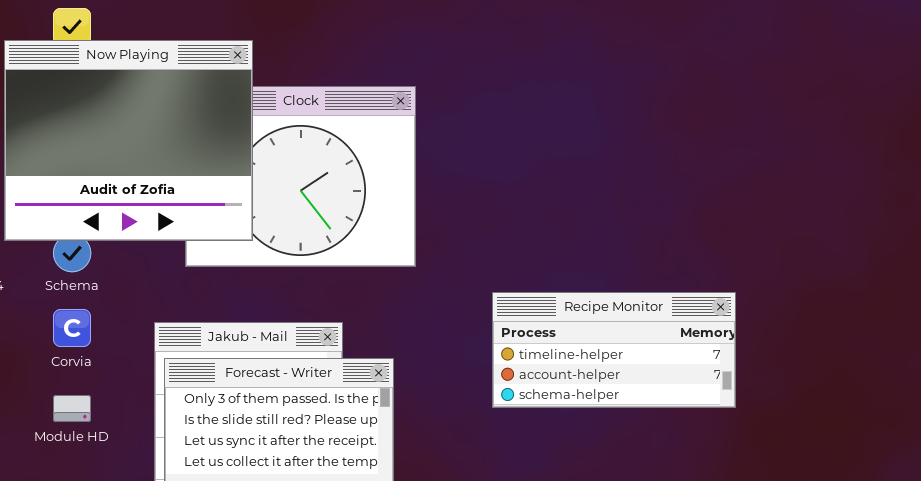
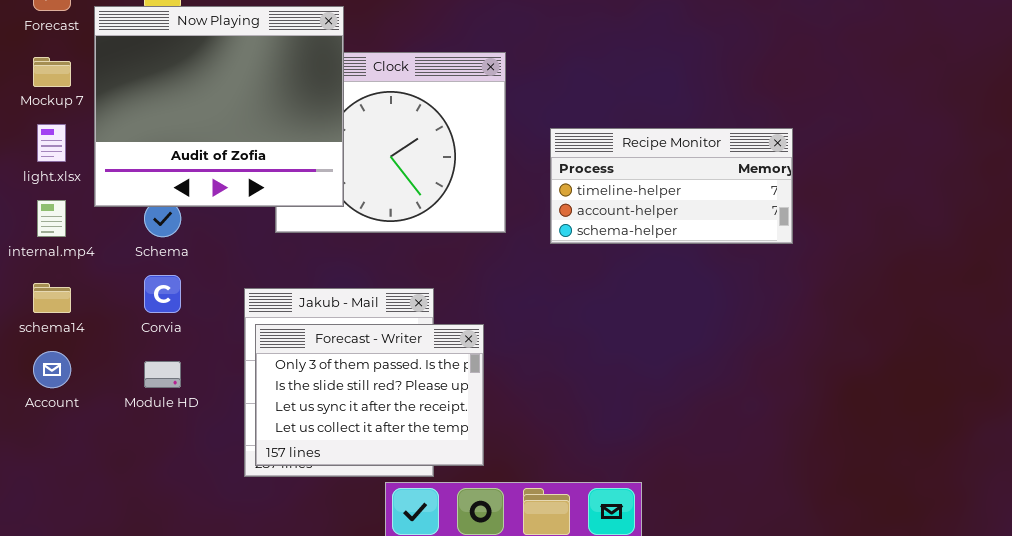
Recipe Monitor: [492,292,736,408] -> [550,128,793,244], moved

